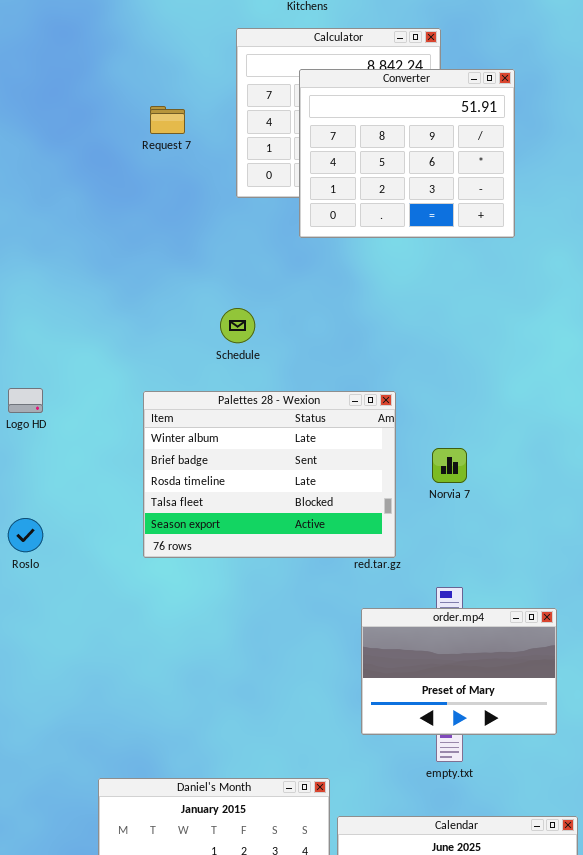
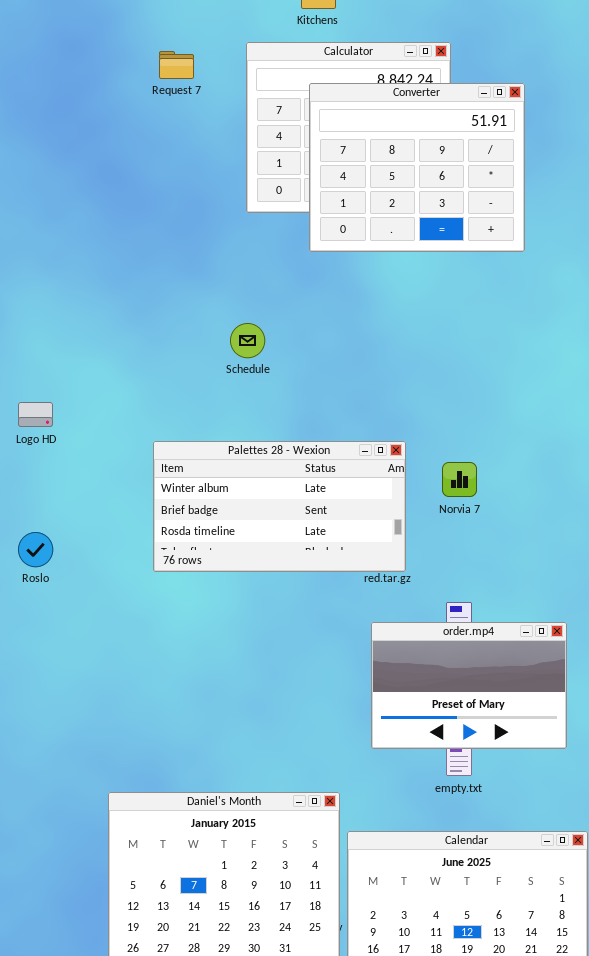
Request 7: [150,106,185,134] -> [159,51,194,79], moved
Palettes 28 - Wexion: [143,391,396,558] -> [153,441,406,572], resized

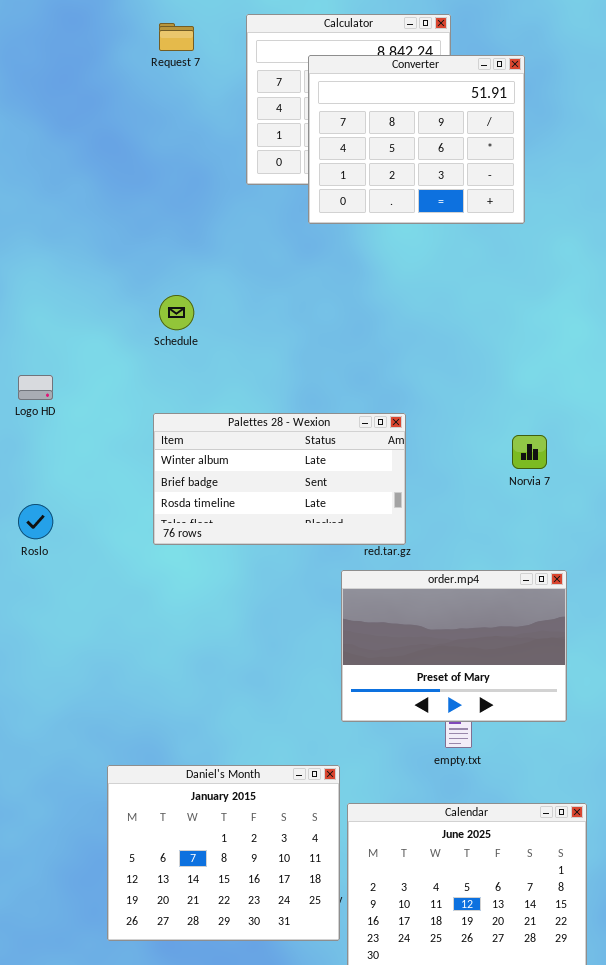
Schedule: [230,323,265,358] -> [159,295,194,330], moved
Norvia 7: [442,462,477,497] -> [512,435,547,469], moved
order.mp4: [371,622,567,749] -> [341,570,567,722], resized

